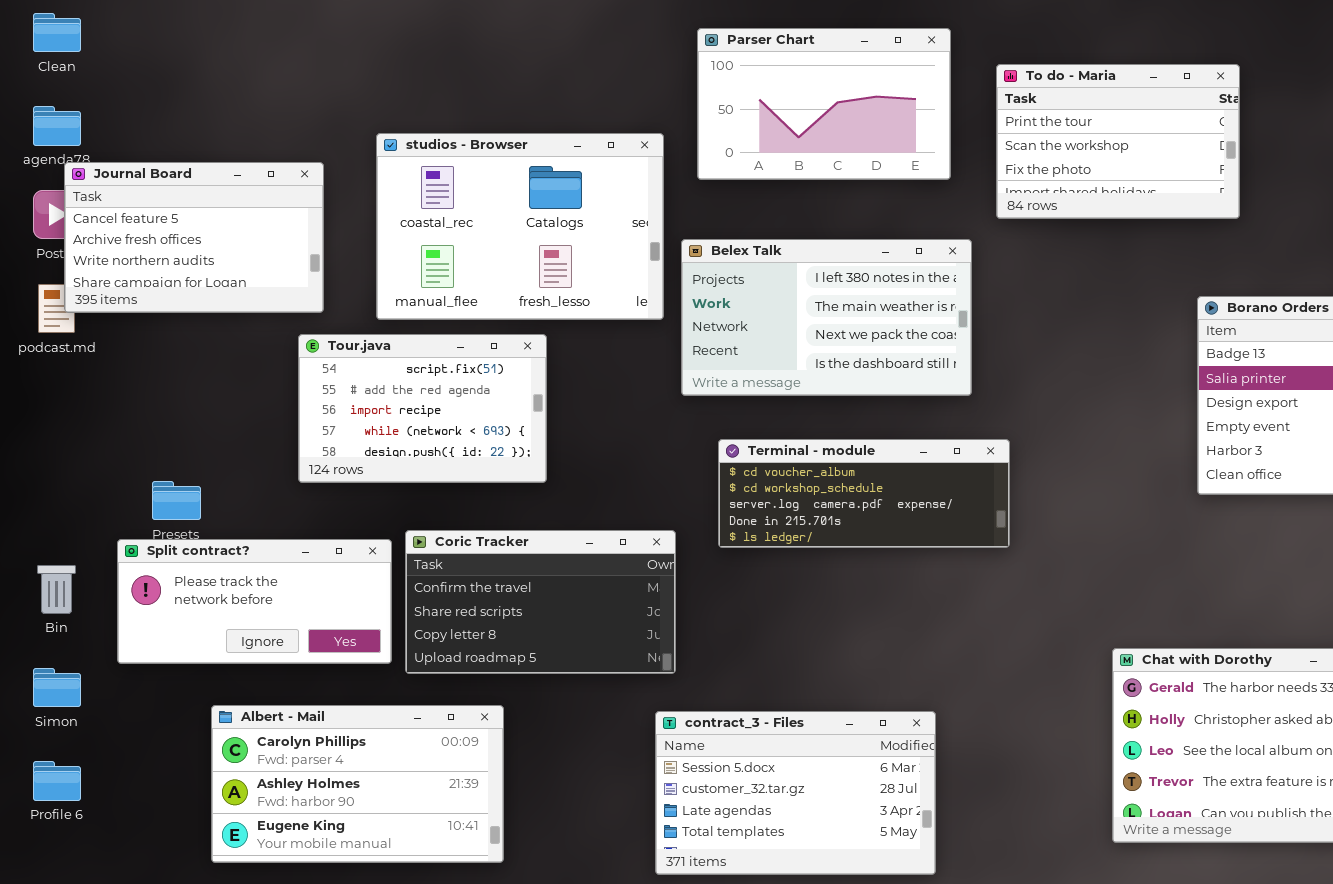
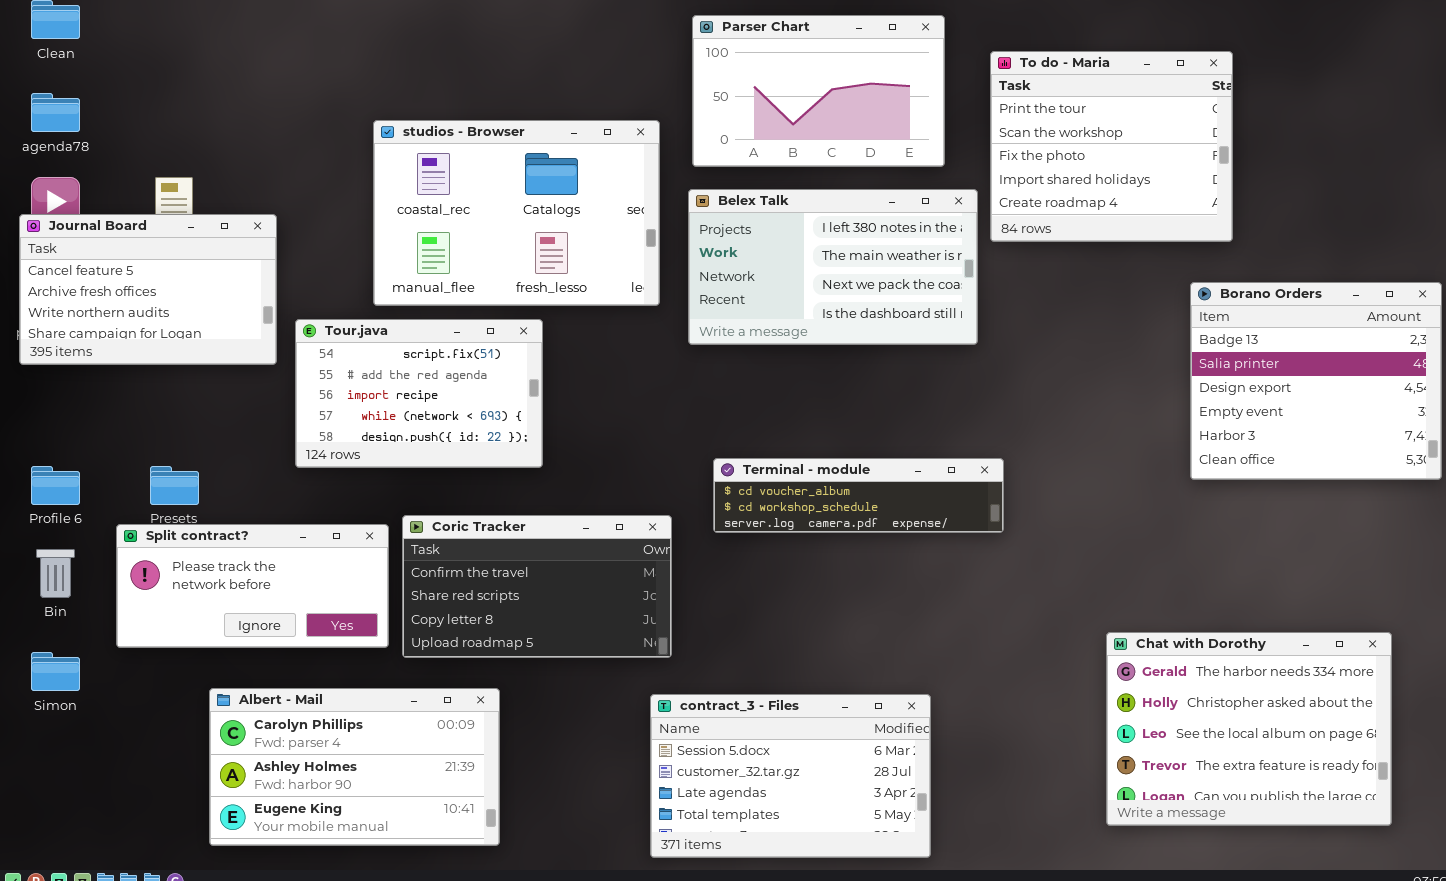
To do - Maria: [996,64,1240,219] -> [990,51,1233,242], resized
Journal Board: [64,162,324,313] -> [19,214,277,365], moved
Belex Talk: [681,239,972,396] -> [688,189,978,345], moved
Terminal - module: [718,439,1010,548] -> [713,458,1004,533], resized
Profile 6: [33,761,81,801] -> [31,466,80,505], moved

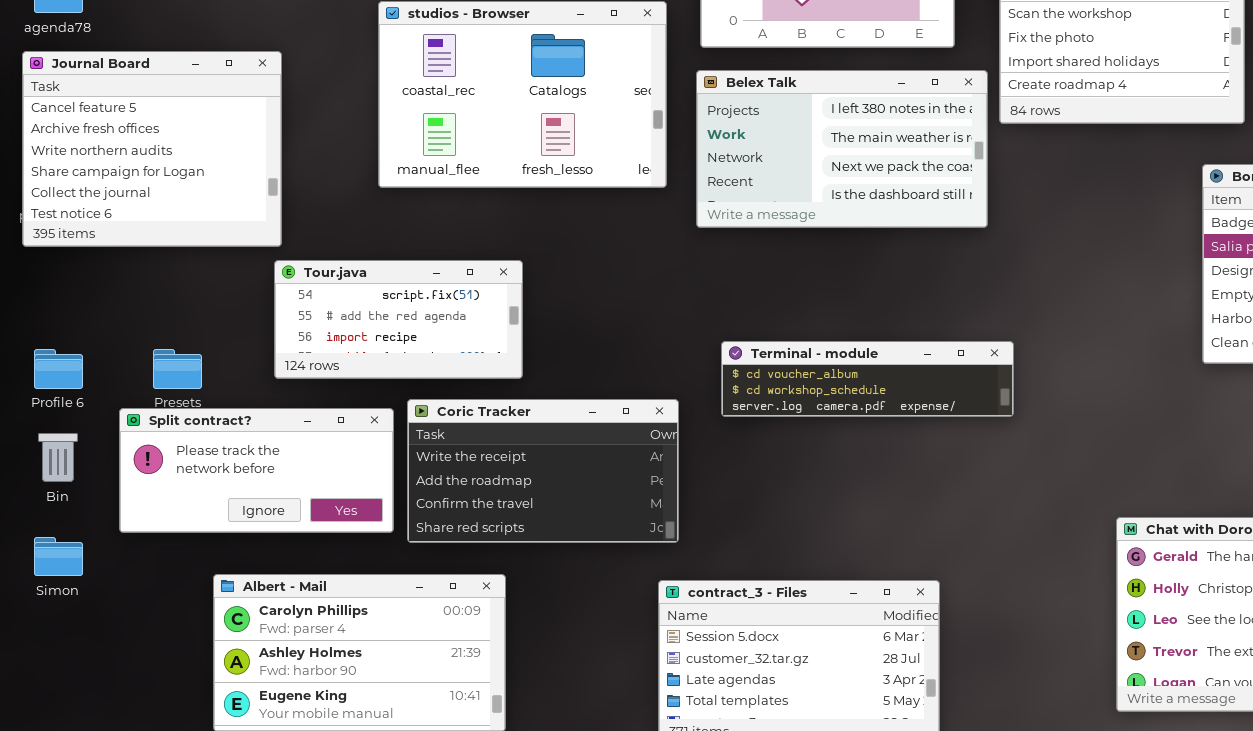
Journal Board: [19,214,277,365] -> [22,51,282,247], resized
Tour.java: [295,319,543,468] -> [274,260,523,379], moved, resized
Coric Tracker: [402,515,672,658] -> [407,399,679,543], scrolled up 2 rows

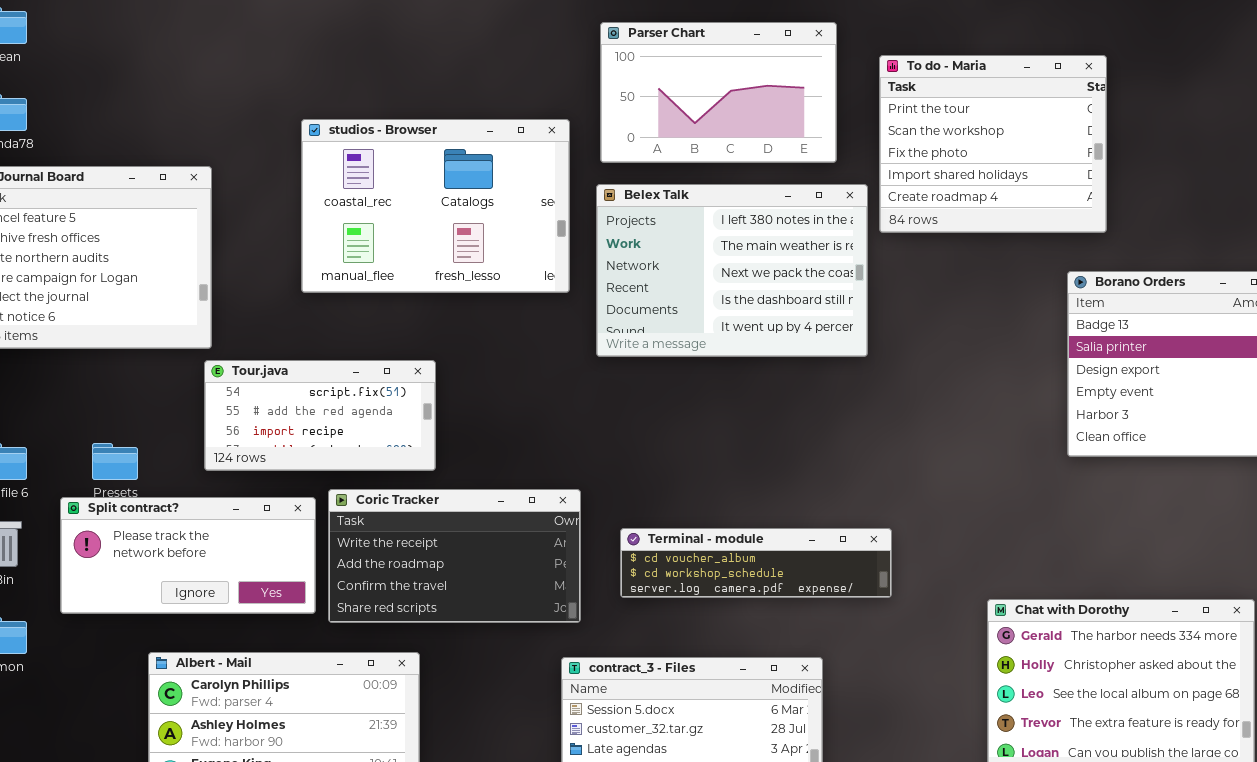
Belex Talk: [696,70,988,228] -> [596,184,868,357], resized
Terminal - module: [721,341,1014,417] -> [620,528,892,598], moved

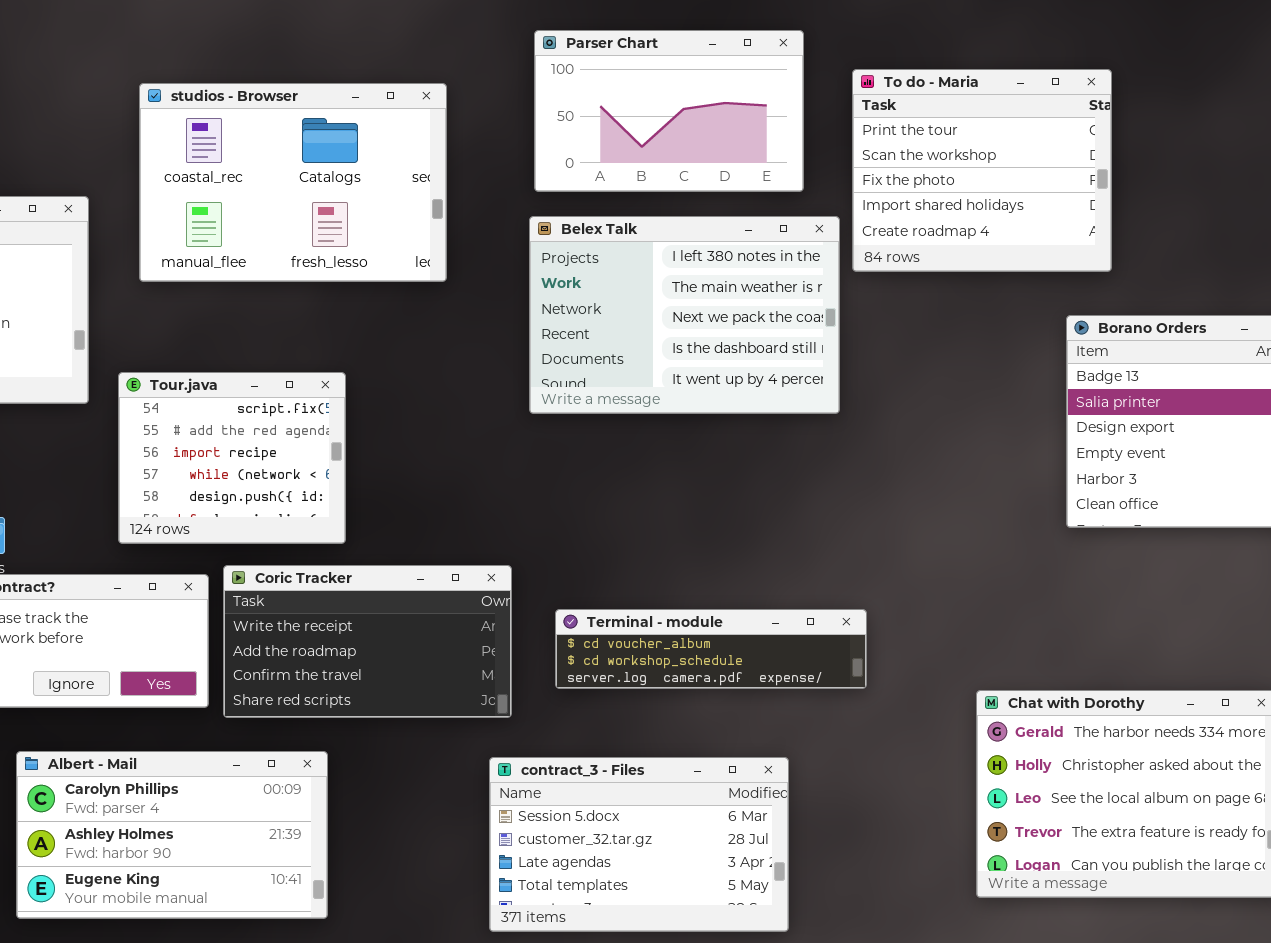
studios - Browser: [301,119,570,293] -> [139,83,447,282], moved
Tour.java: [204,360,436,471] -> [118,372,346,544], resized

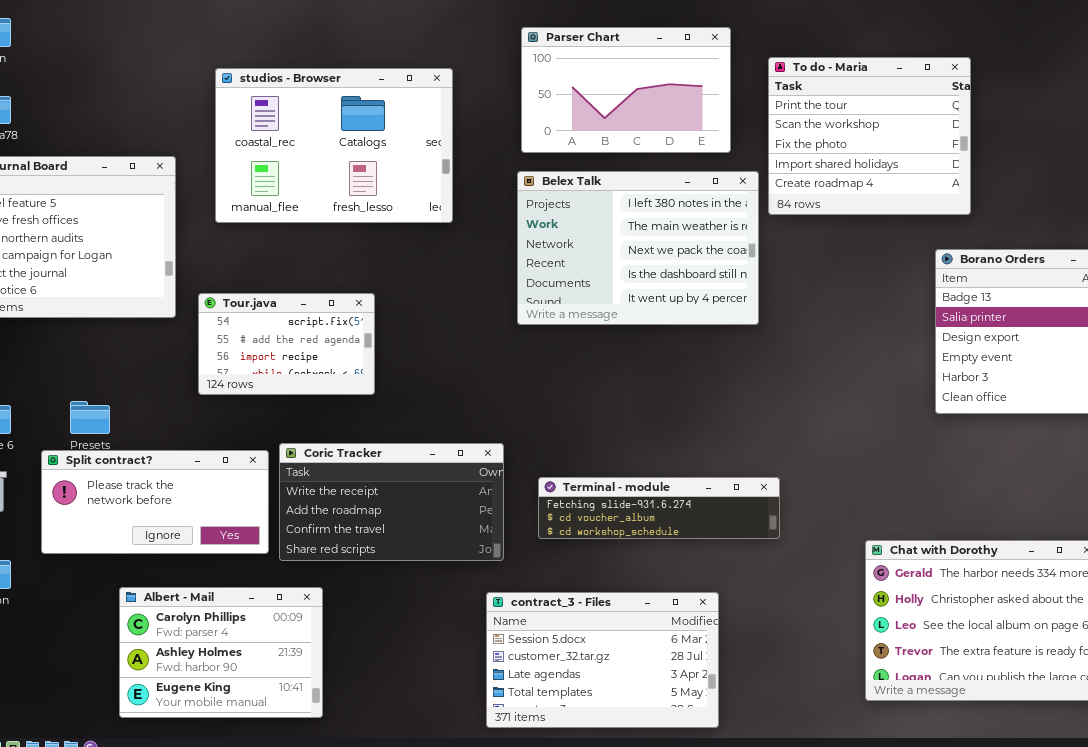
Tour.java: [118,372,346,544] -> [198,293,375,395], resized
Terminal - module: [555,609,867,689] -> [538,477,780,539], scrolled up 1 row
Albert - Mail: [16,751,328,919] -> [119,587,323,718], resized

